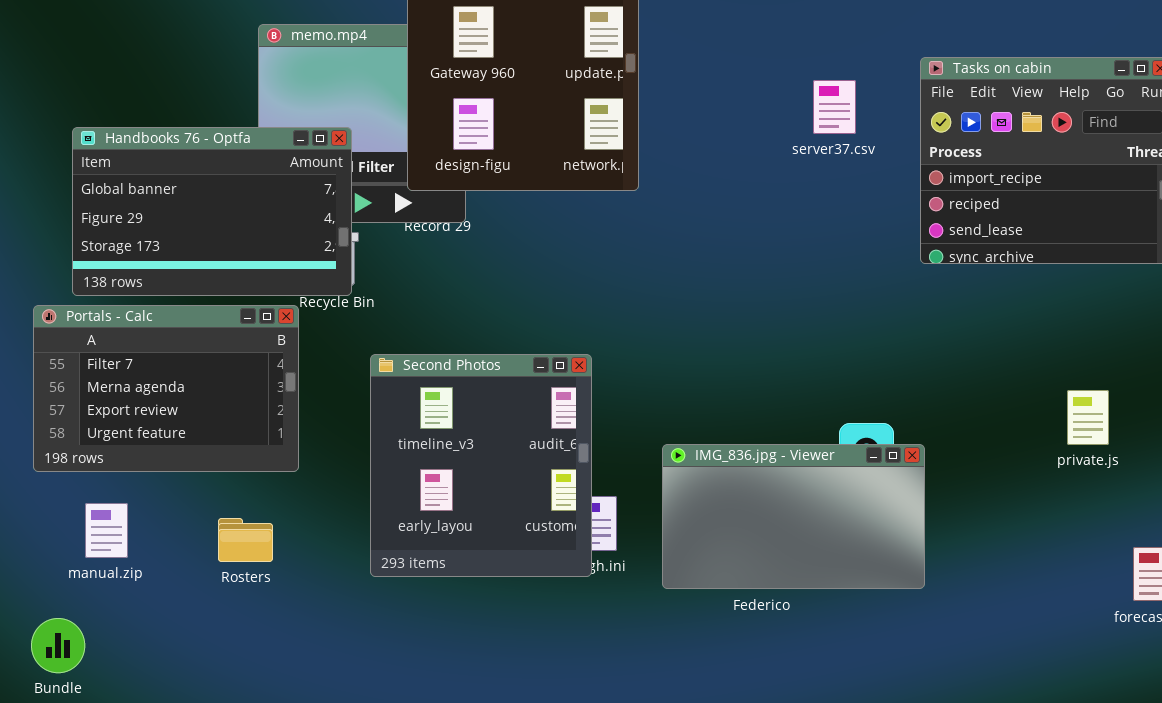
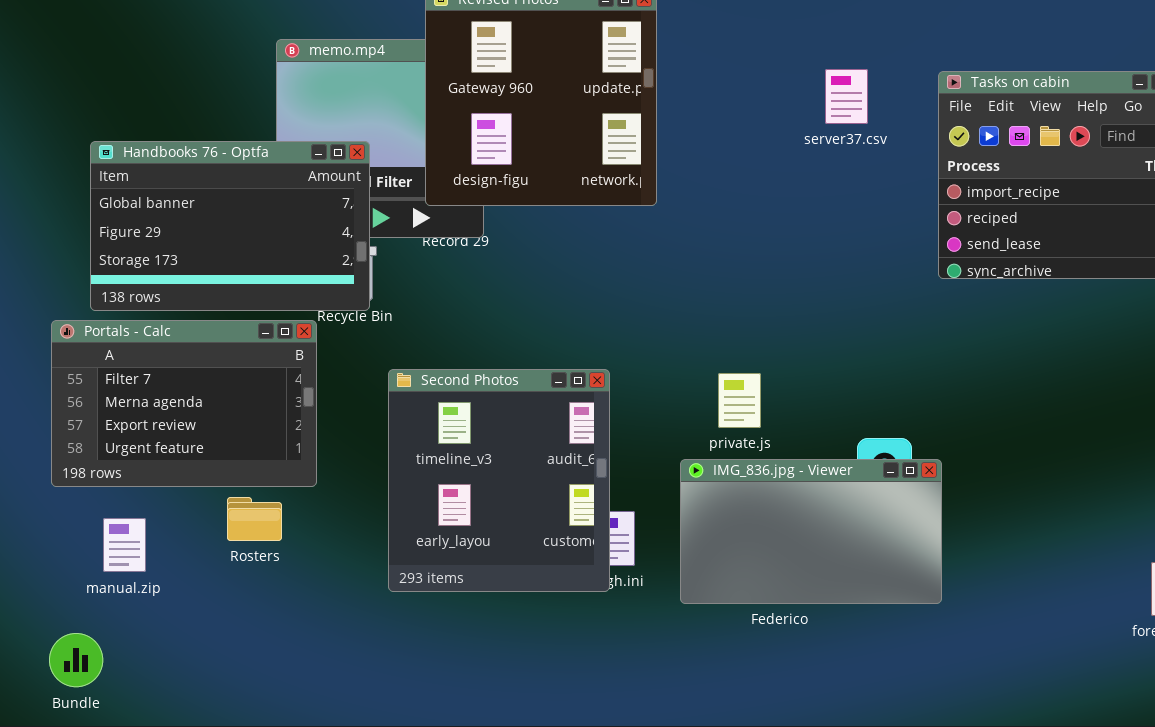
server37.csv: [813,80,856,134] -> [825,69,868,124], moved
private.js: [1067,390,1109,445] -> [718,373,761,428], moved
Rosters: [218,518,273,562] -> [227,497,282,541], moved

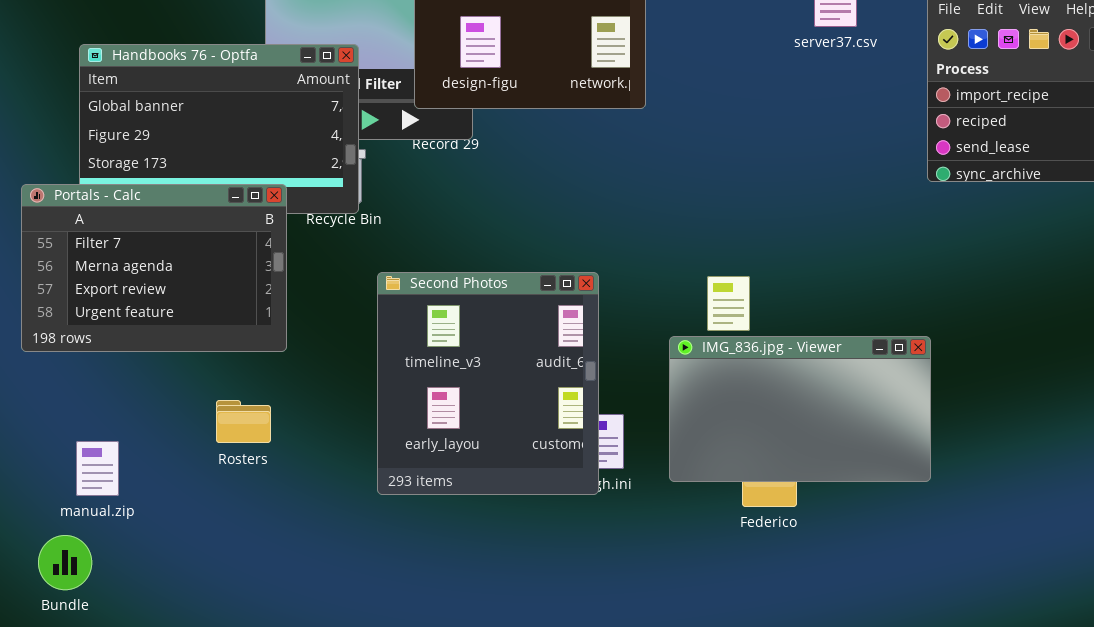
Portals - Calc: [51,320,317,487] -> [21,184,287,352], moved
IMG_836.jpg - Viewer: [680,459,942,604] -> [669,336,931,482], moved
manual.zip: [103,518,146,572] -> [76,441,119,496], moved

